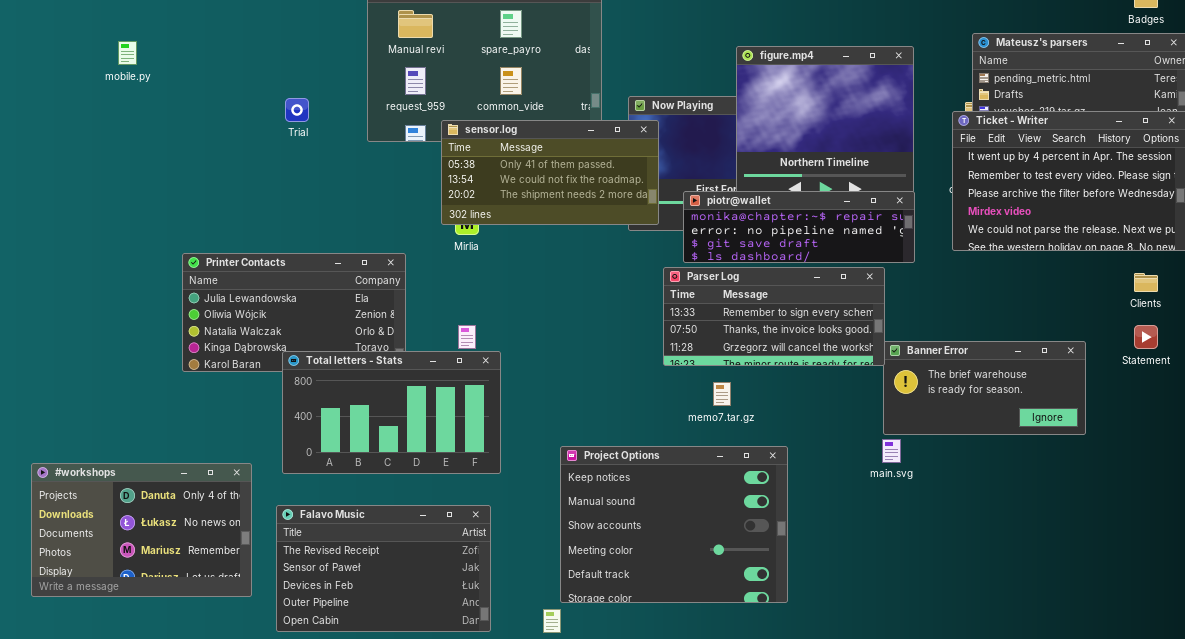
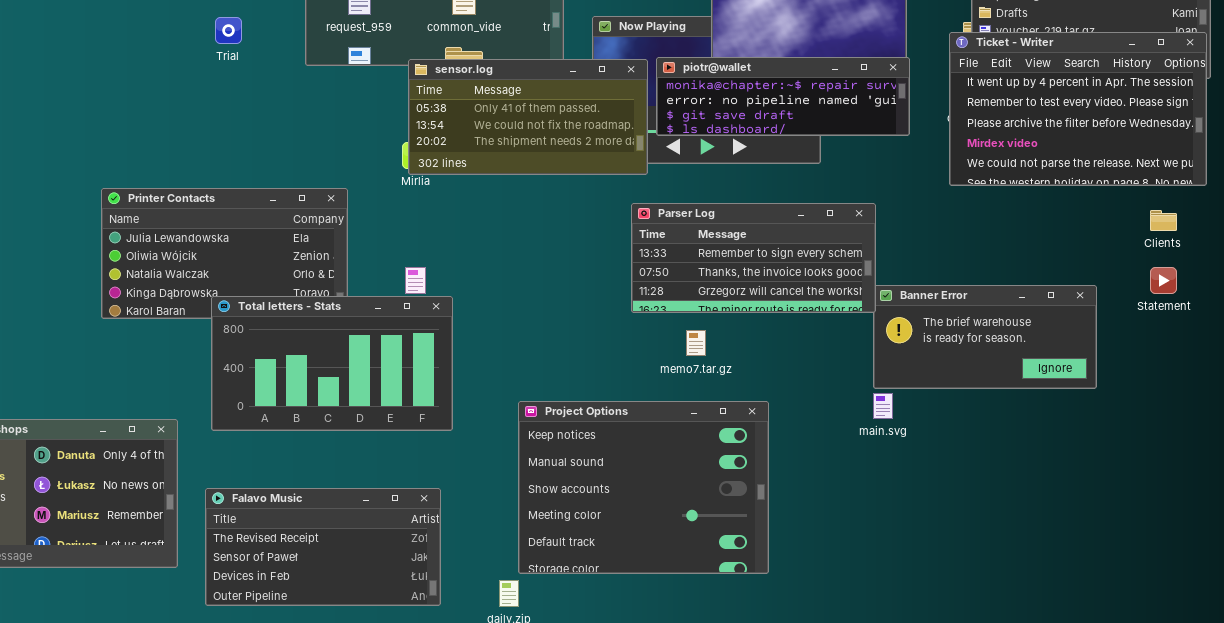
sensor.log: [441,120,659,225] -> [408,59,648,175], moved
piotr@wallet: [683,191,915,263] -> [656,57,910,136], moved
Falavo Music: [276,505,491,632] -> [205,488,441,606], resized

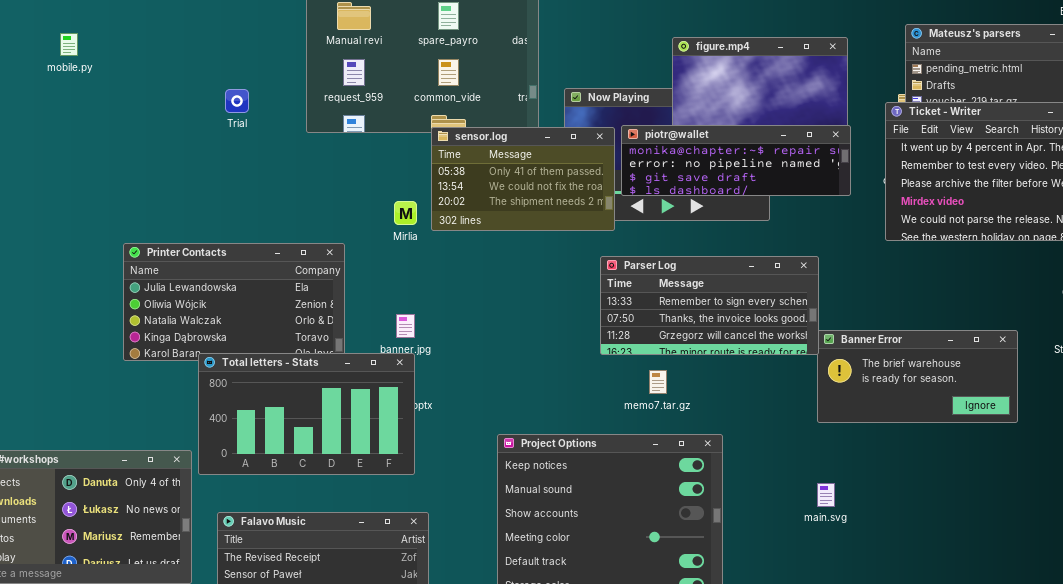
sensor.log: [408,59,648,175] -> [431,127,615,231], resized
Total letters - Stats: [211,296,453,431] -> [198,353,415,475], moved
main.svg: [873,393,893,419] -> [817,483,835,507], moved

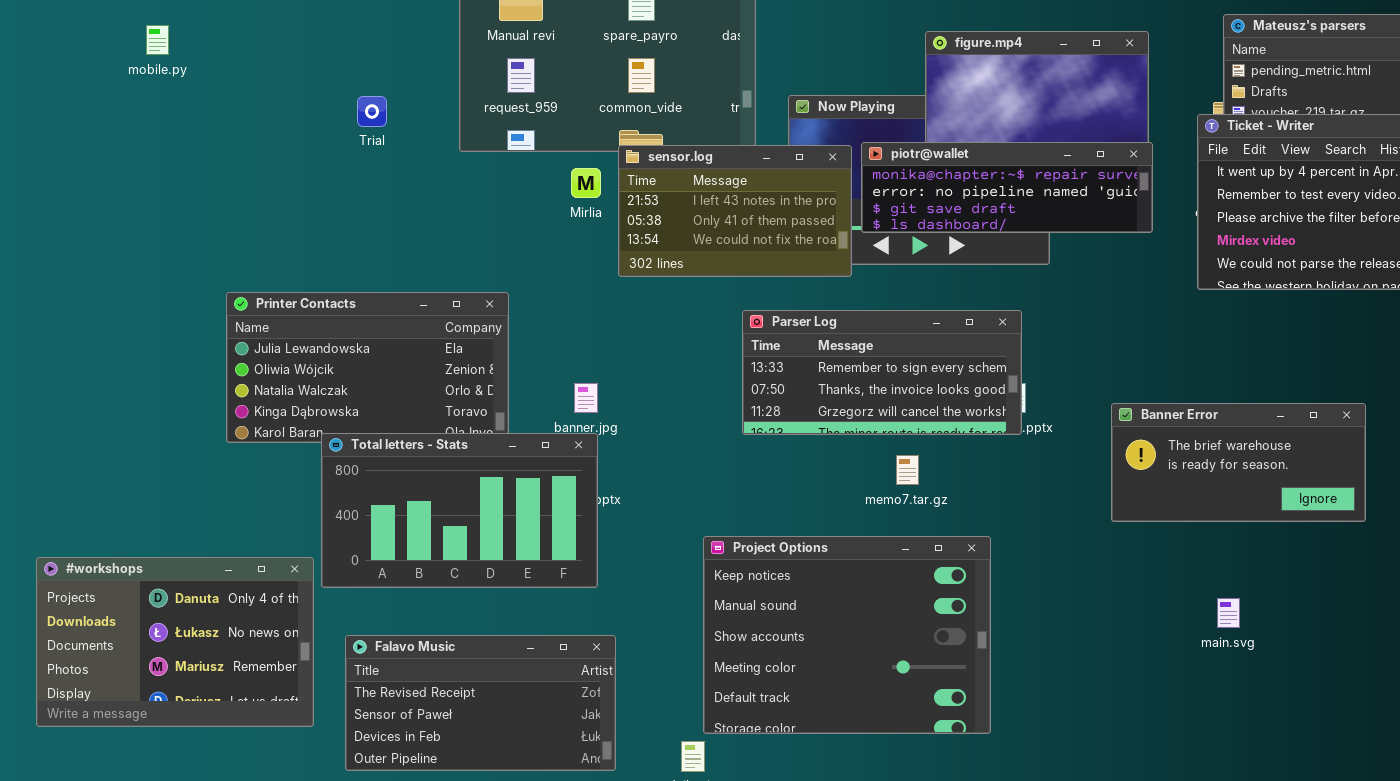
sensor.log: [431,127,615,231] -> [618,145,852,277], scrolled up 1 row
Mirlia: [394,201,417,225] -> [571,168,601,198], moved
Parser Log: [600,256,819,355] -> [742,310,1022,435], moved
main.svg: [817,483,835,507] -> [1217,598,1240,628], moved

